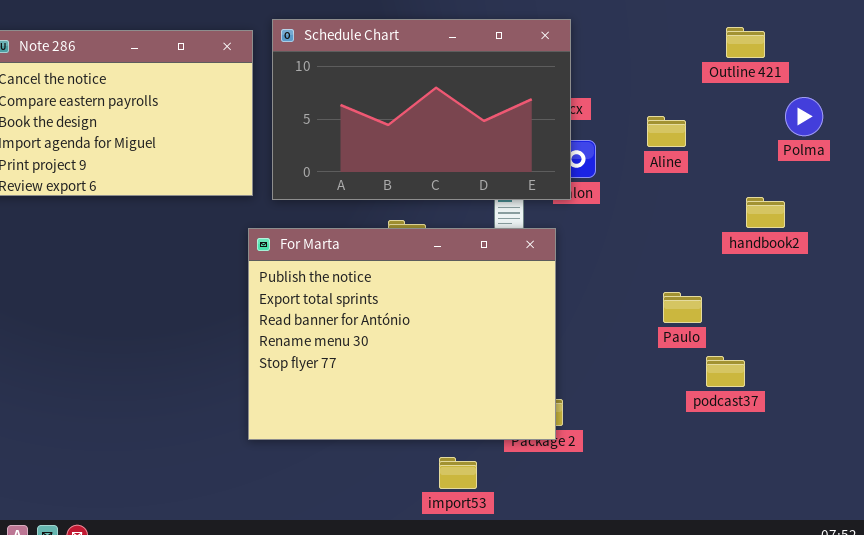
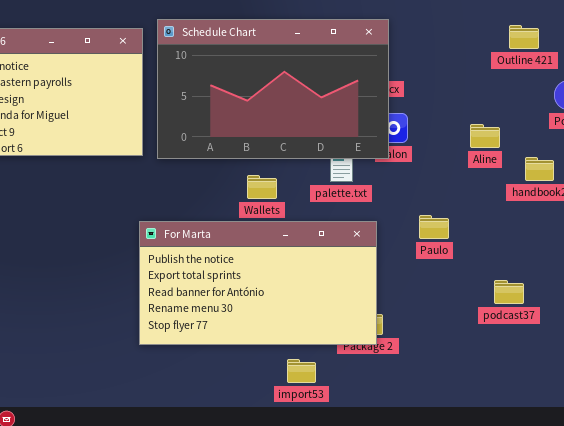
Aline: [647,116,686,147] -> [470,124,500,148], moved
For Marta: [248,228,556,440] -> [139,221,377,345], resized
Paulo: [663,292,702,323] -> [419,215,449,239], moved

